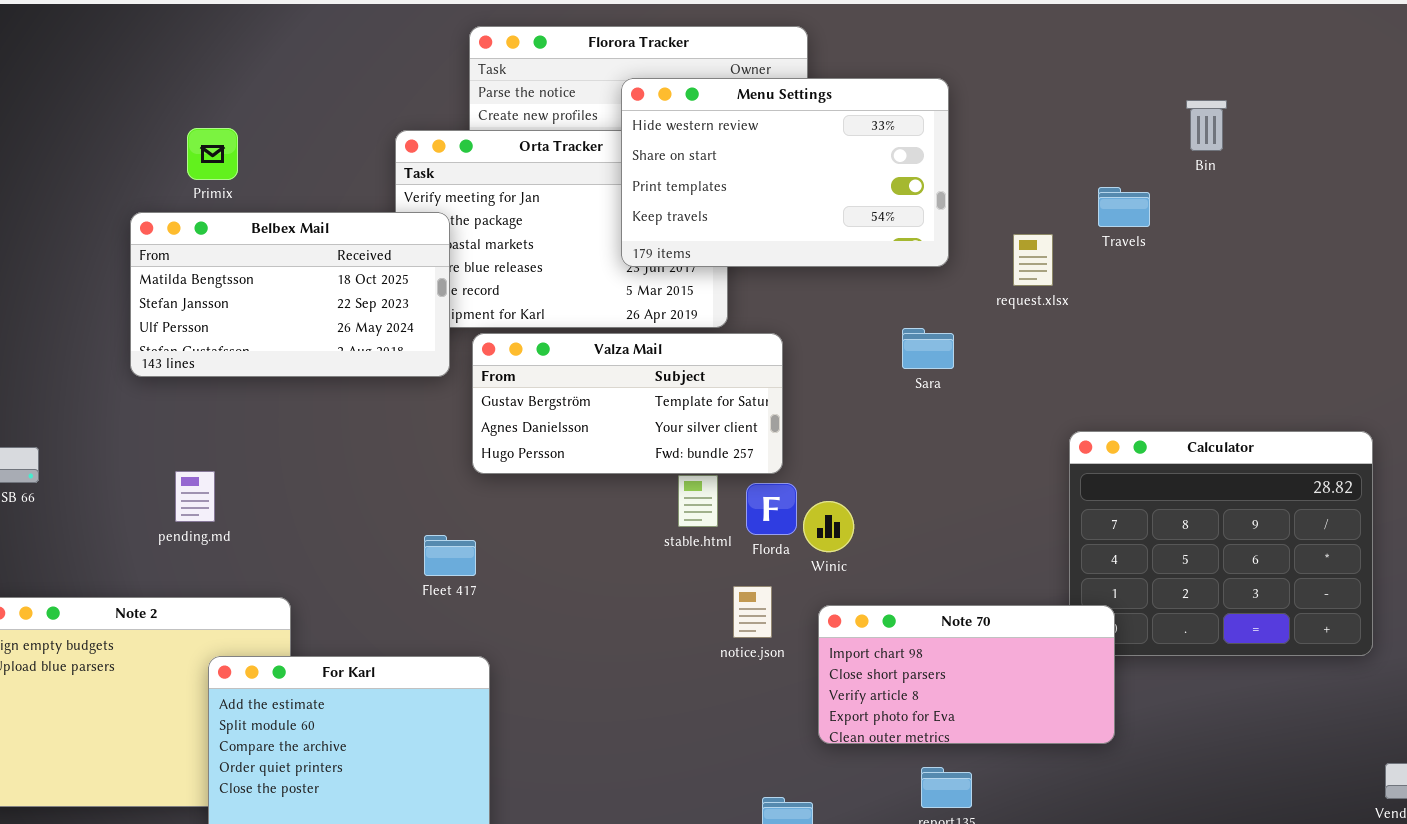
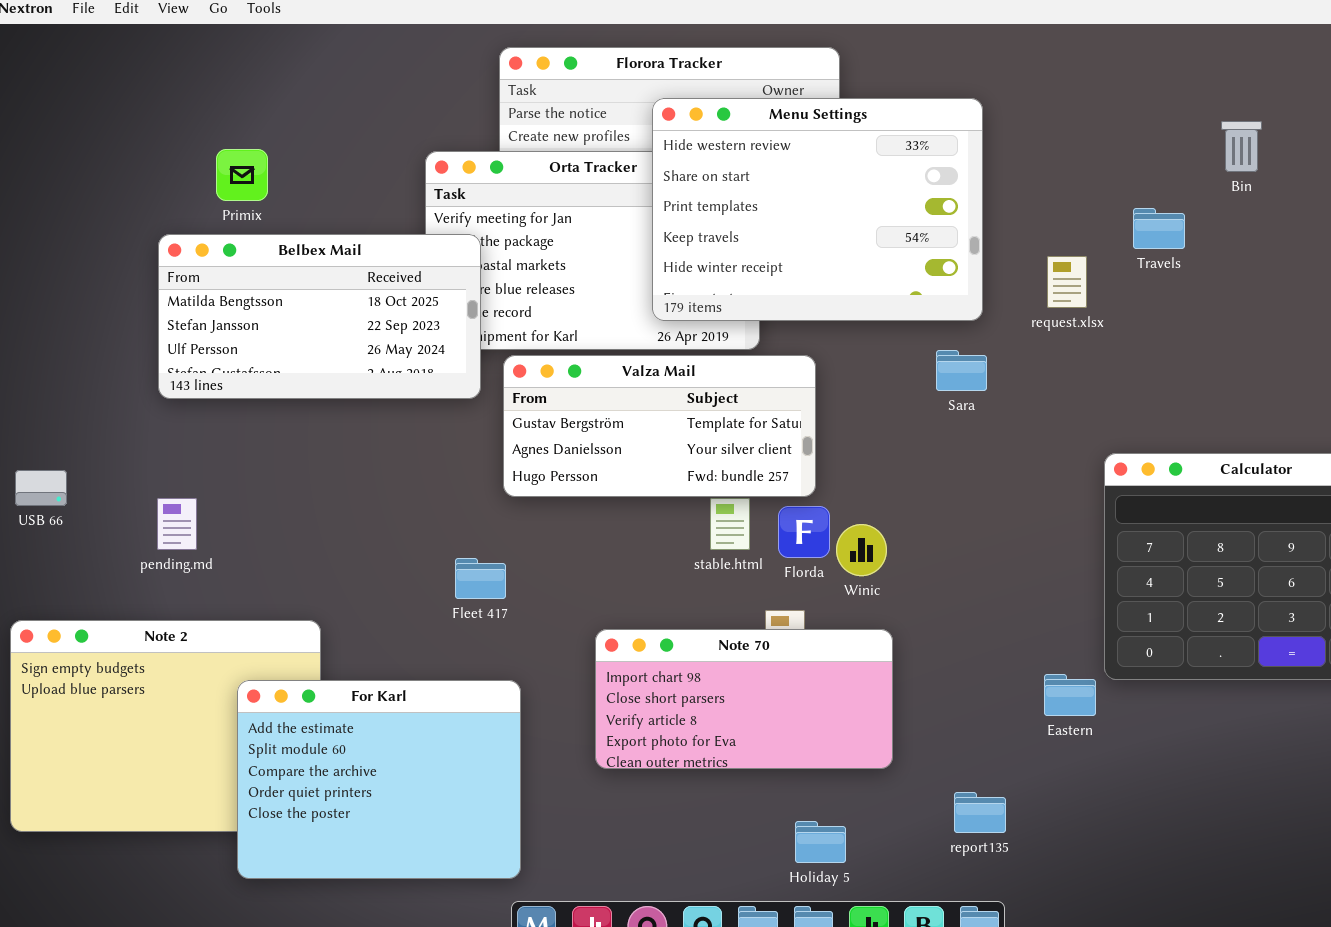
Menu Settings: [621,78,949,267] -> [652,98,983,321], resized
pending.md: [175,471,215,522] -> [157,498,197,550], moved
Note 70: [818,605,1115,744] -> [595,629,893,769], moved

